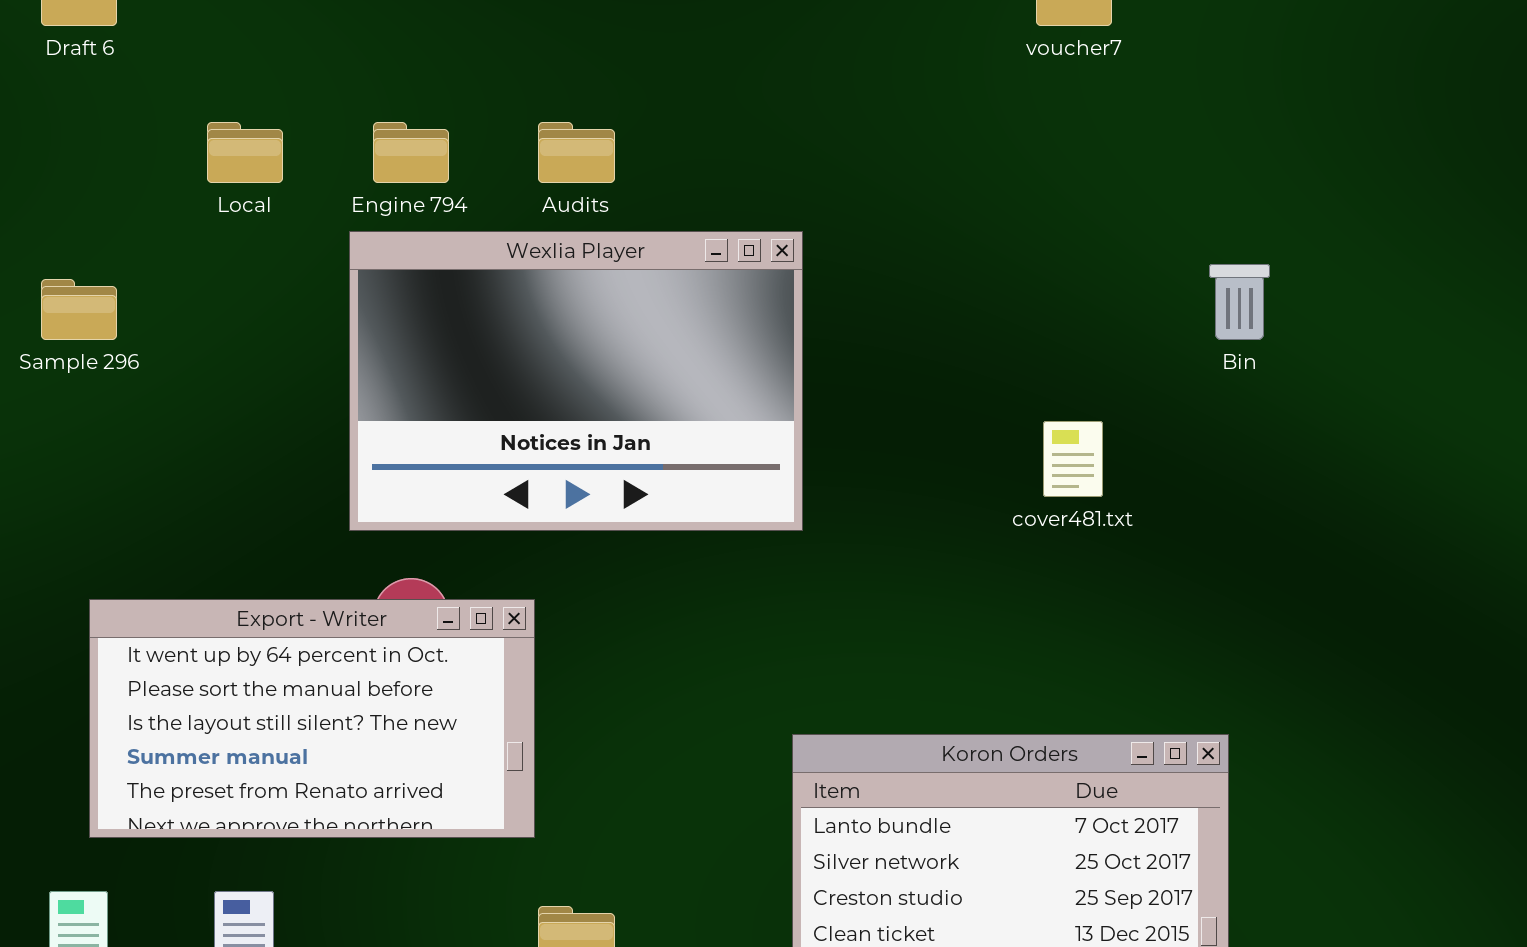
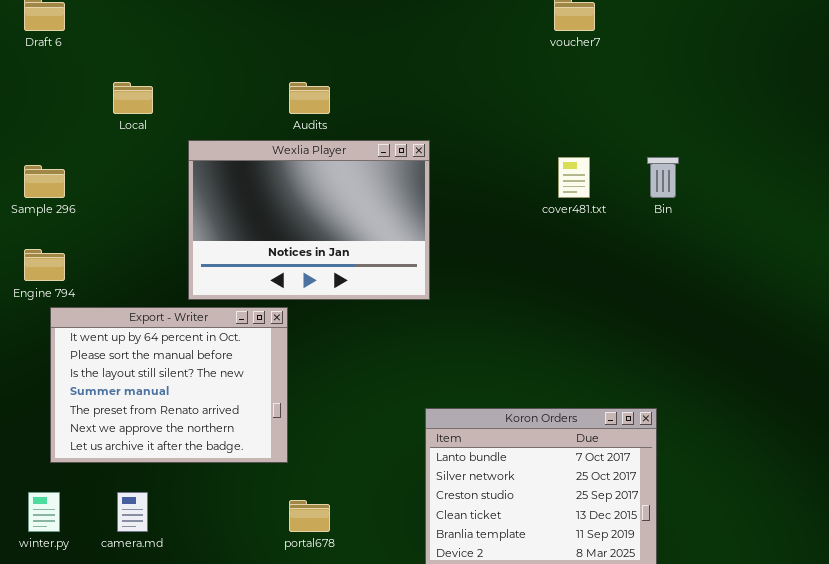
Engine 794: [373,122,449,183] -> [24,249,65,281], moved
cover481.txt: [1043,421,1103,497] -> [558,157,590,198], moved
Export - Writer: [89,599,535,838] -> [50,307,288,463], resized

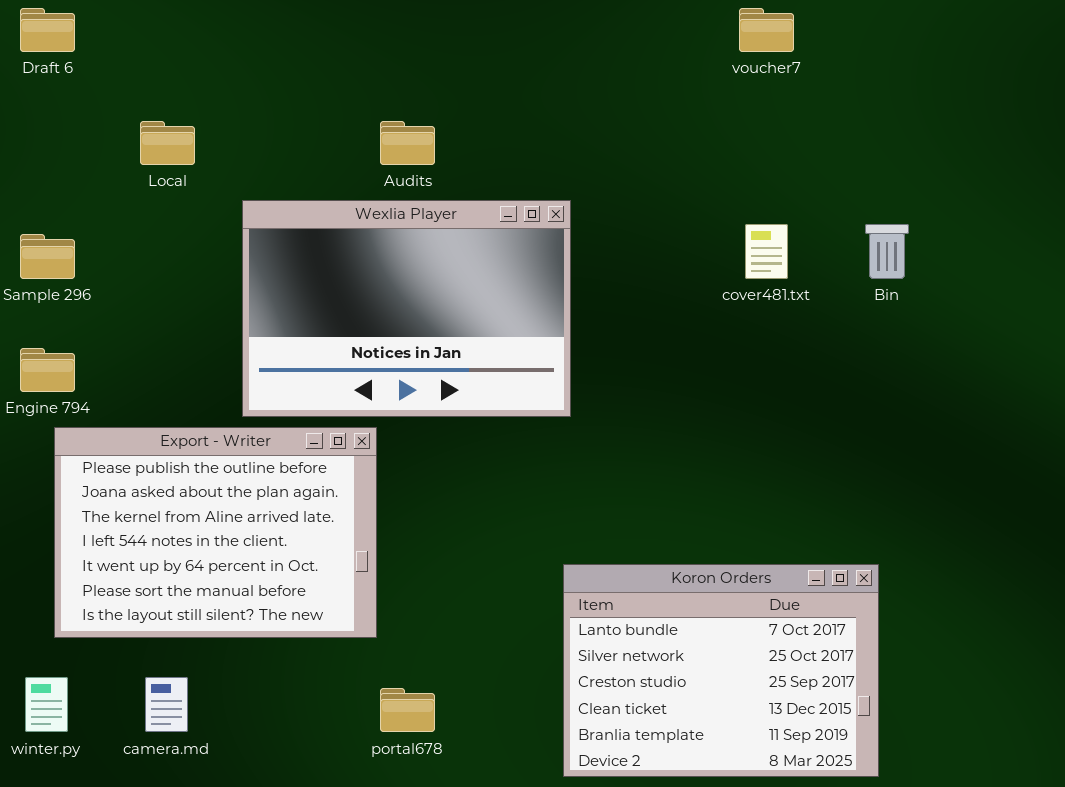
Export - Writer: [50,307,288,463] -> [54,427,377,638], scrolled up 4 rows

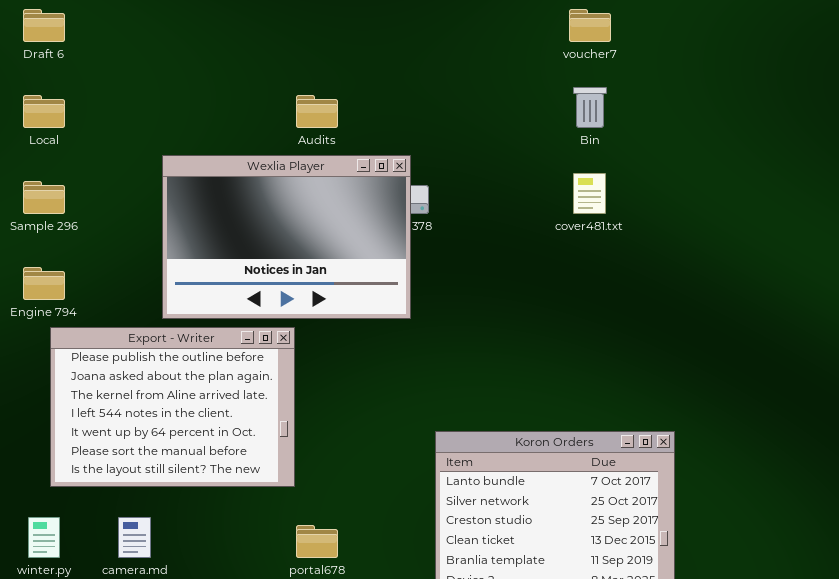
Local: [140,121,195,165] -> [23,95,65,128], moved
Wexlia Player: [242,200,571,417] -> [162,155,411,319], moved
Bin: [865,224,909,279] -> [573,87,607,128], moved

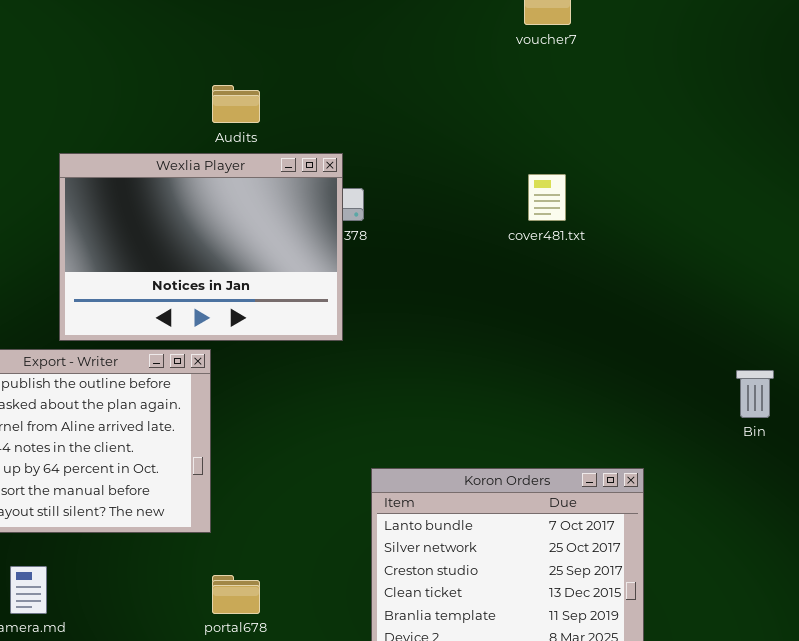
Bin: [573,87,607,128] -> [736,370,774,418], moved

